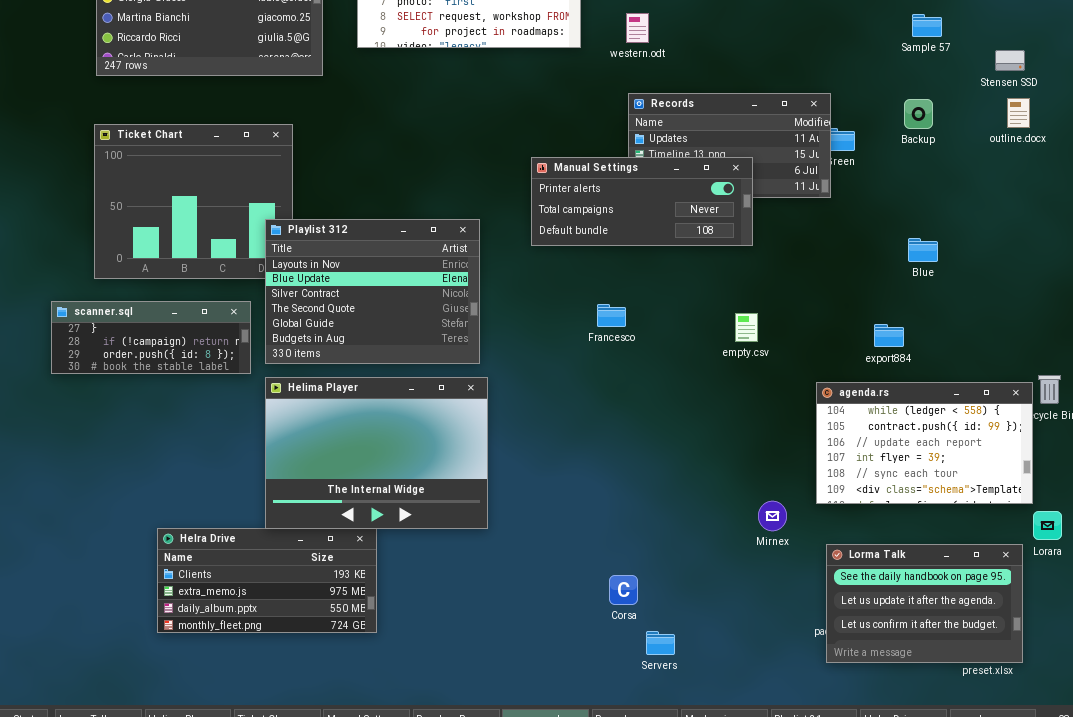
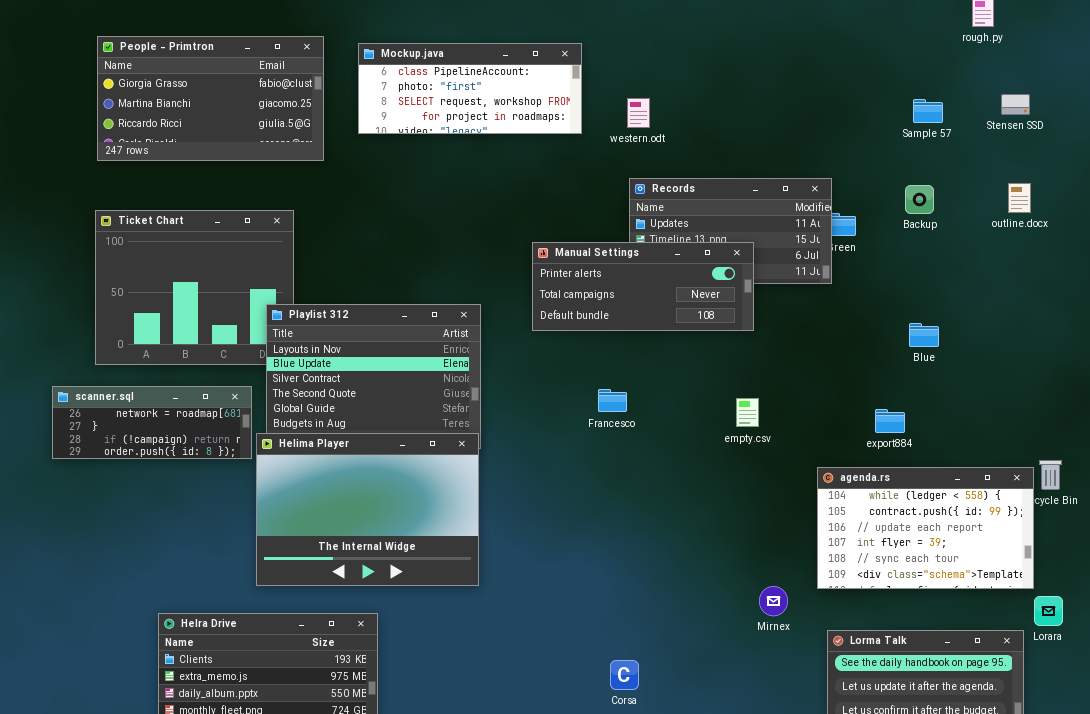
Stensen SSD: [995,50,1025,71] -> [1001,94,1030,115], moved
scanner.sql: [51,301,251,374] -> [52,386,252,459], scrolled up 1 row
Helima Player: [265,377,488,529] -> [256,433,479,586], moved

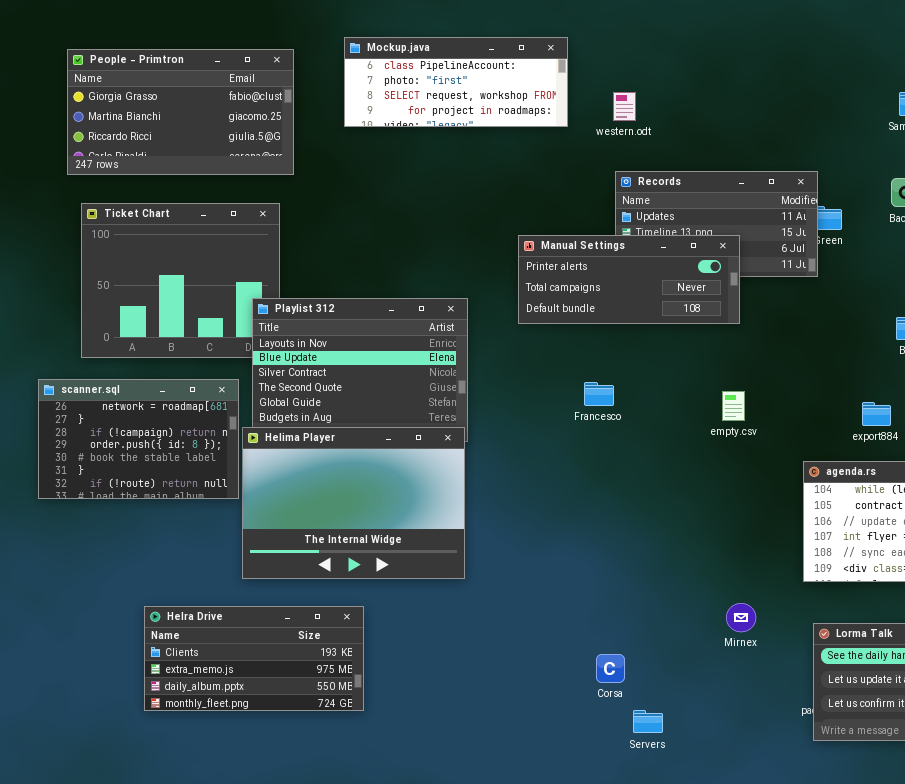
People - Primtron: [97,36,324,161] -> [67,49,294,175], moved
scanner.sql: [52,386,252,459] -> [38,379,239,499], resized
Mirnex: [759,586,788,616] -> [726,603,756,632], moved

